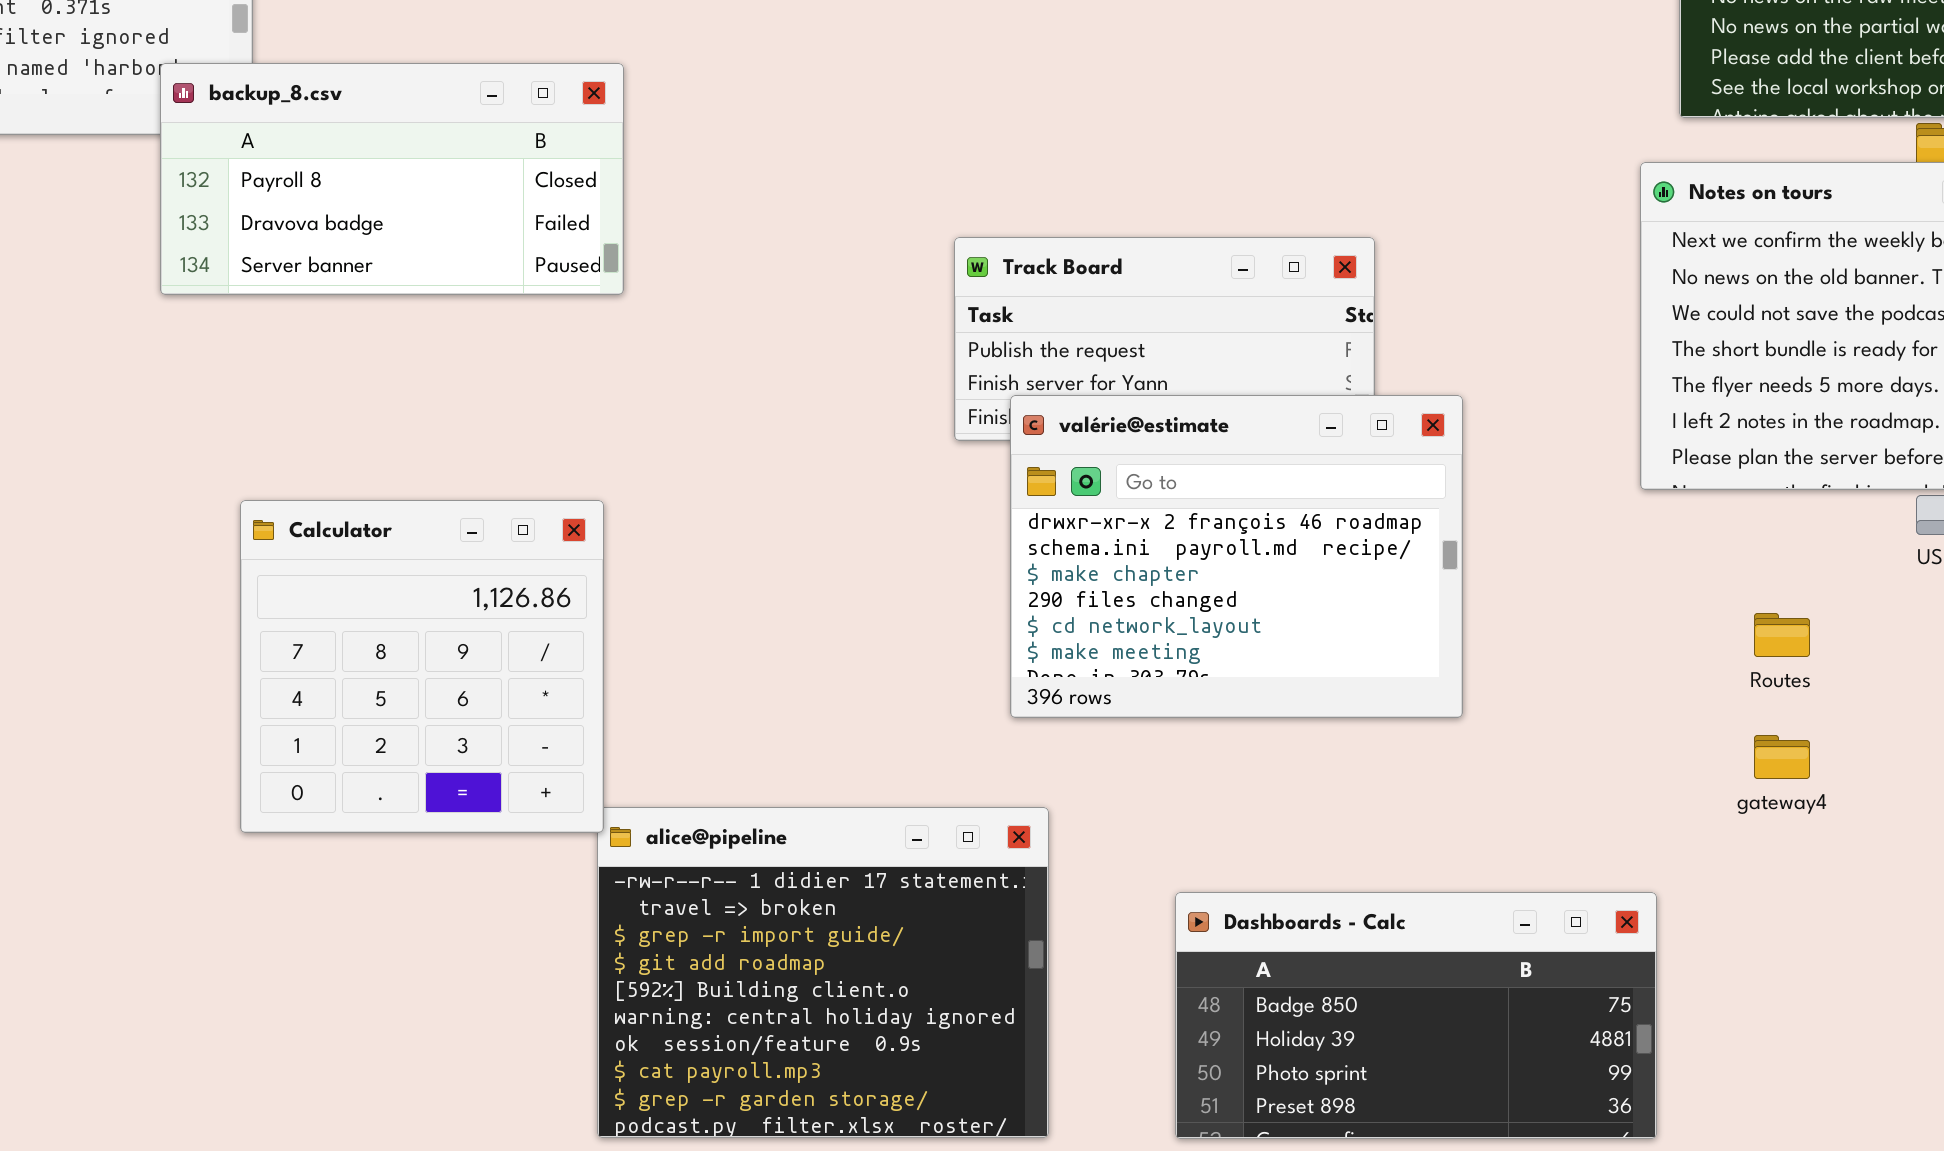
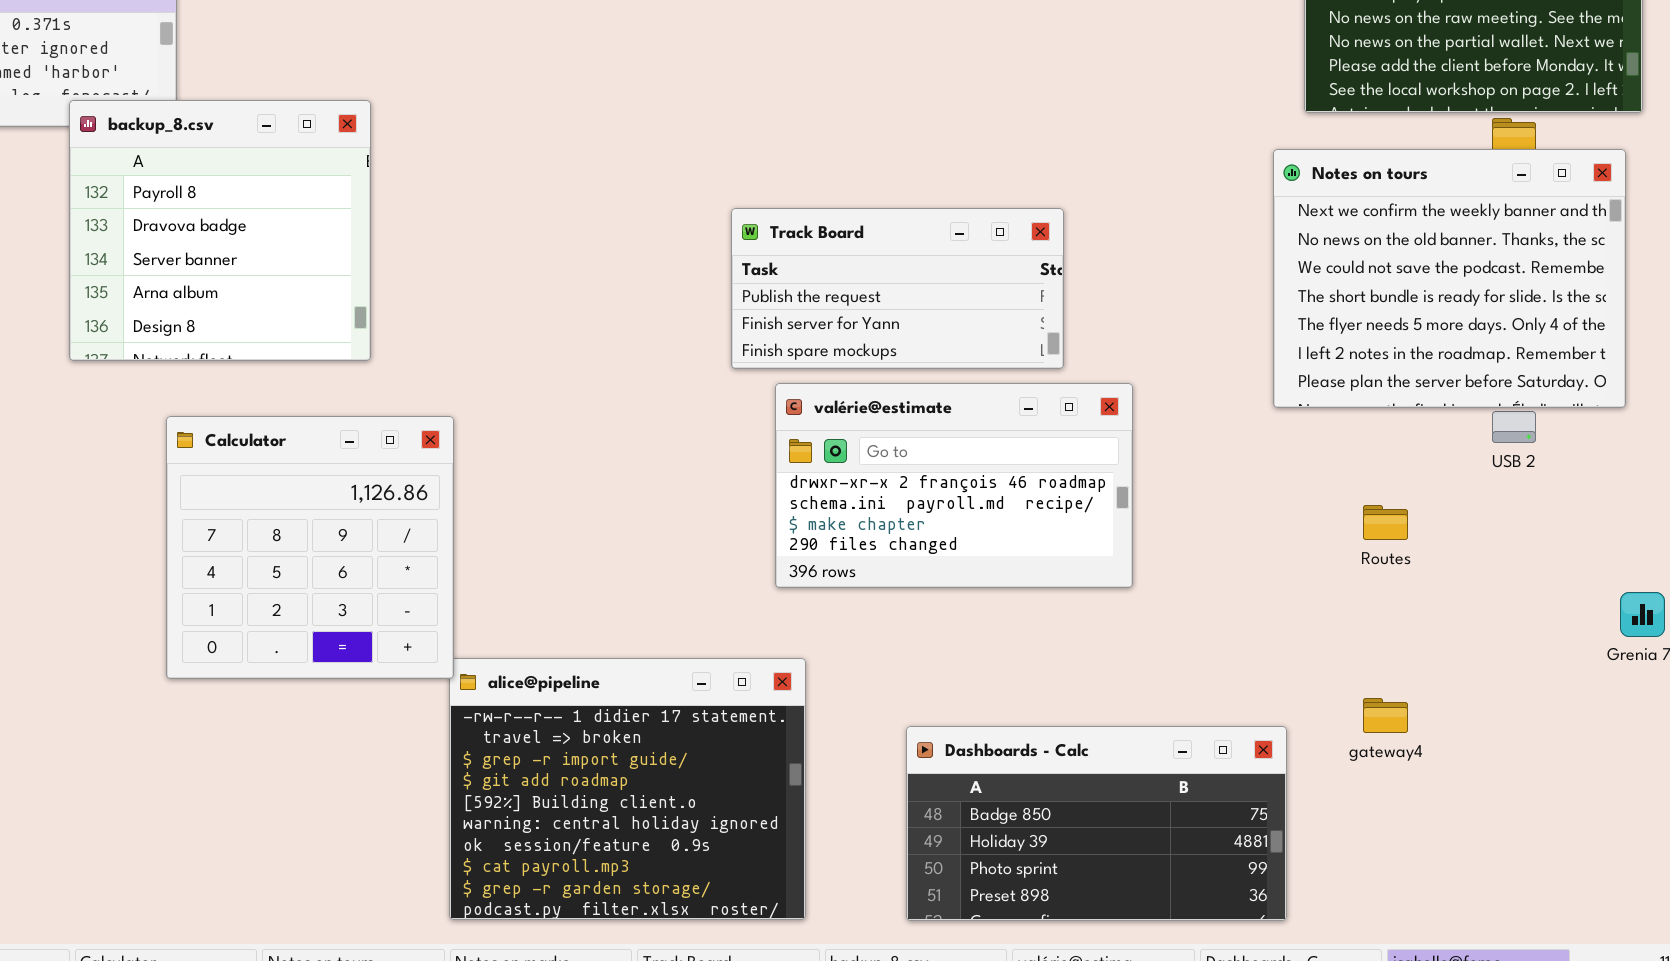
backup_8.csv: [160,63,624,295] -> [69,100,371,361], moved, resized
valérie@estimate: [1010,395,1463,718] -> [775,383,1133,588], resized
gateway4: [1754,735,1810,779] -> [1363,698,1408,733], moved

